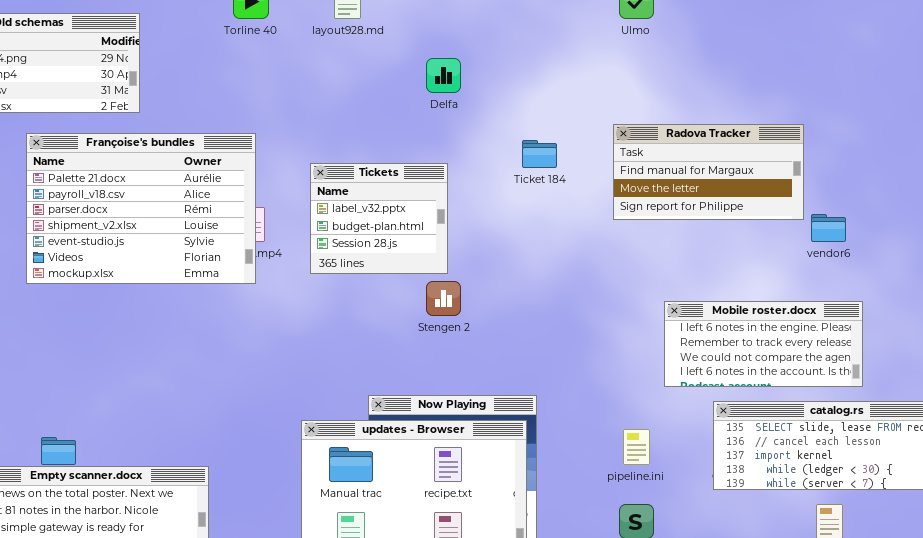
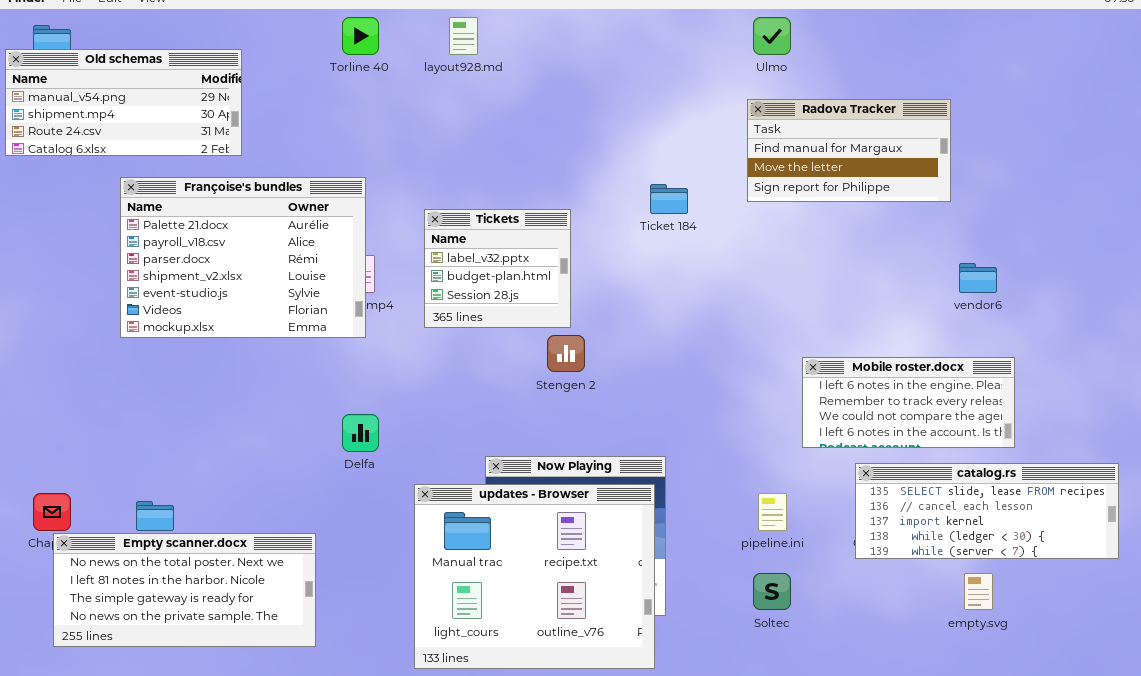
Delfa: [426,58,461,93] -> [342,414,379,452], moved
Radova Tracker: [613,124,804,220] -> [747,99,951,202], moved

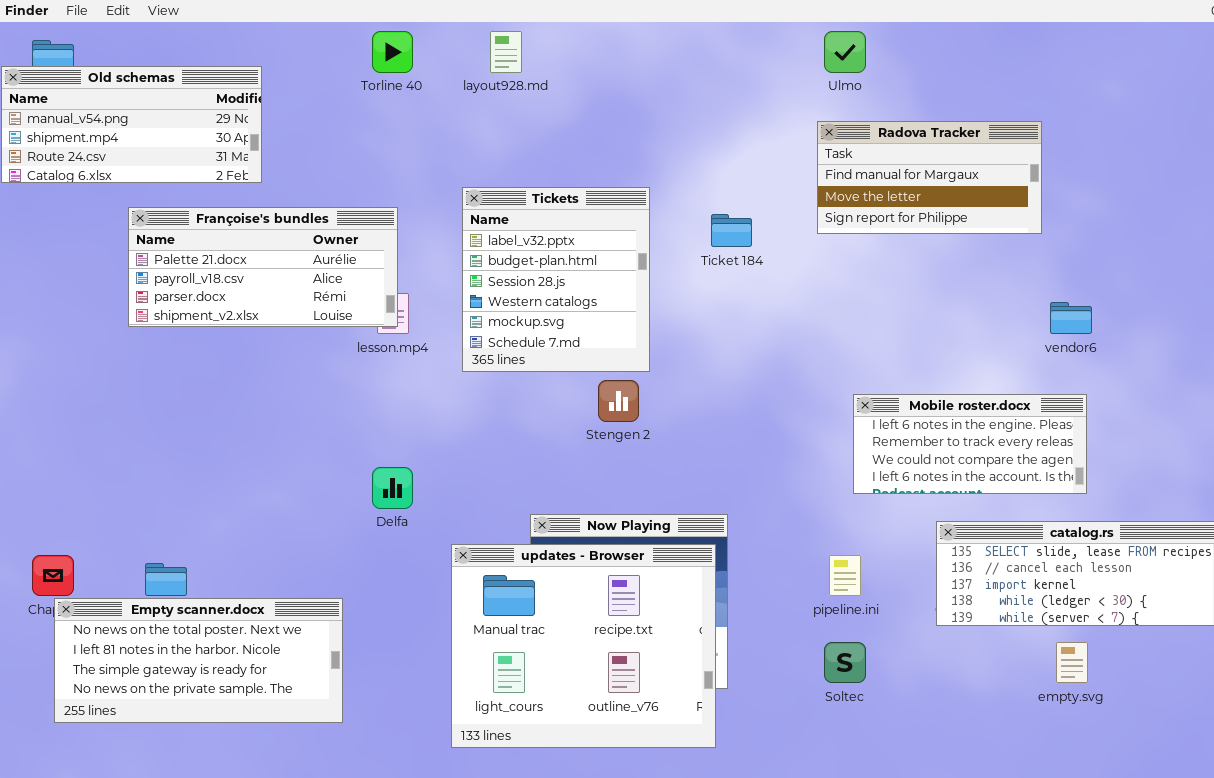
Françoise's bundles: [120,177,366,338] -> [128,207,398,327], resized
Tickets: [424,209,571,328] -> [462,187,650,372], resized
Mobile roster.docx: [802,357,1015,448] -> [853,394,1087,494], moved

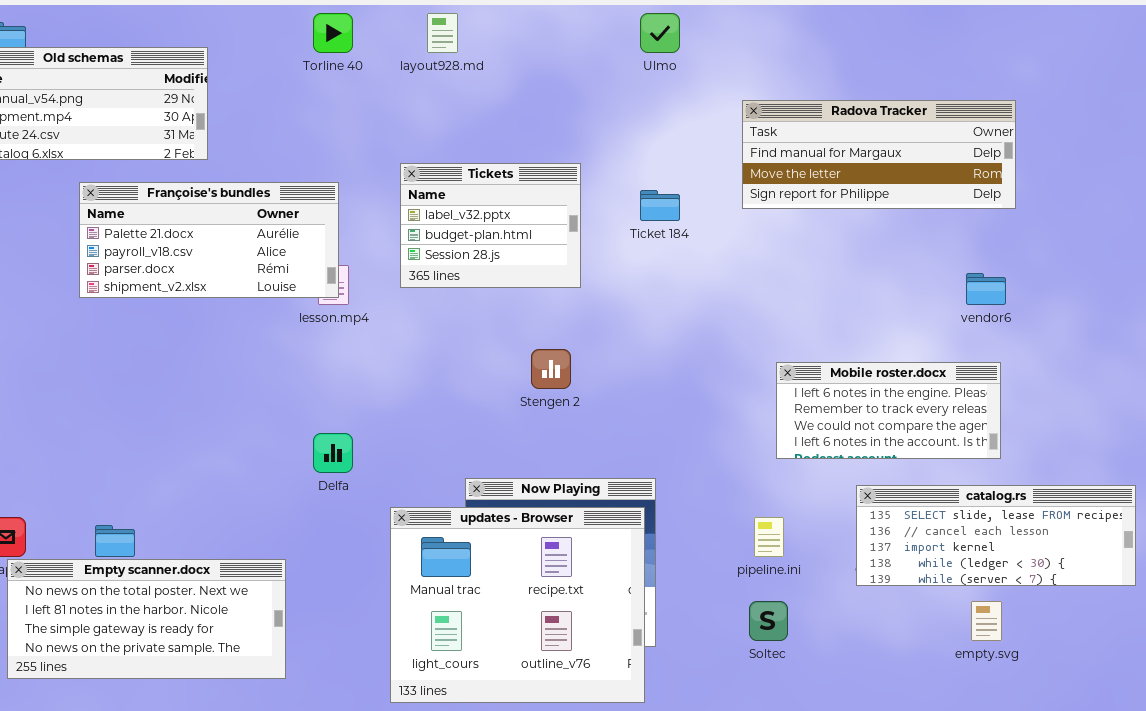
Ulmo: [824,31,866,73] -> [640,13,680,53], moved
Radova Tracker: [817,121,1042,234] -> [742,100,1016,209], resized
Tickets: [462,187,650,372] -> [400,163,581,288], resized

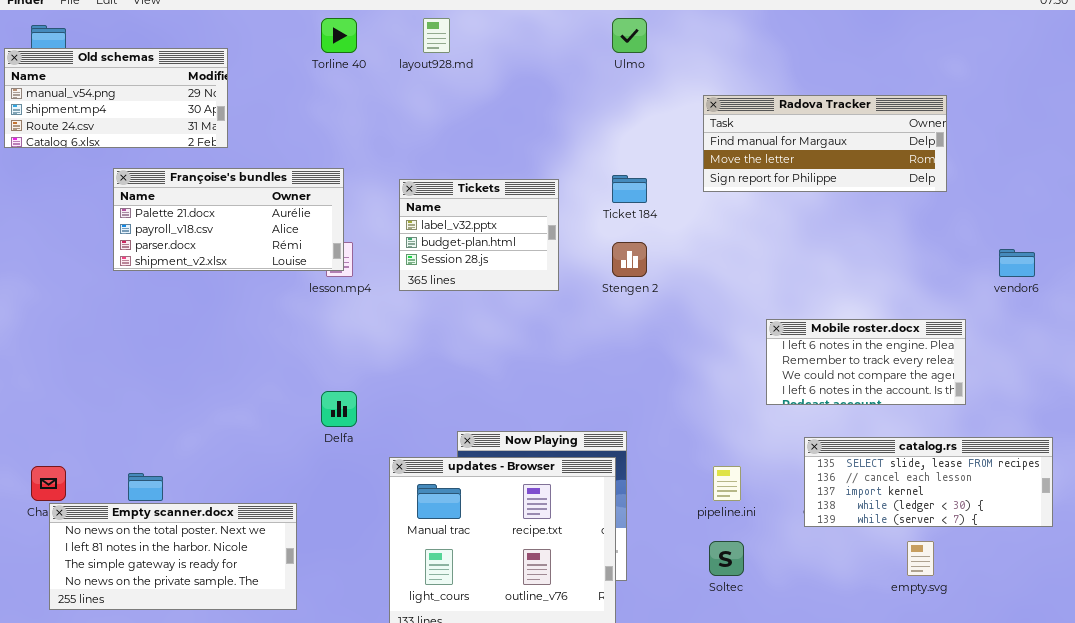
Tickets: [400,163,581,288] -> [399,179,559,291], moved
vendor6: [966,273,1006,305] -> [999,249,1035,277], moved
Stengen 2: [531,349,571,389] -> [612,242,647,277], moved
Mobile roster.docx: [776,362,1001,459] -> [766,319,966,405], moved

